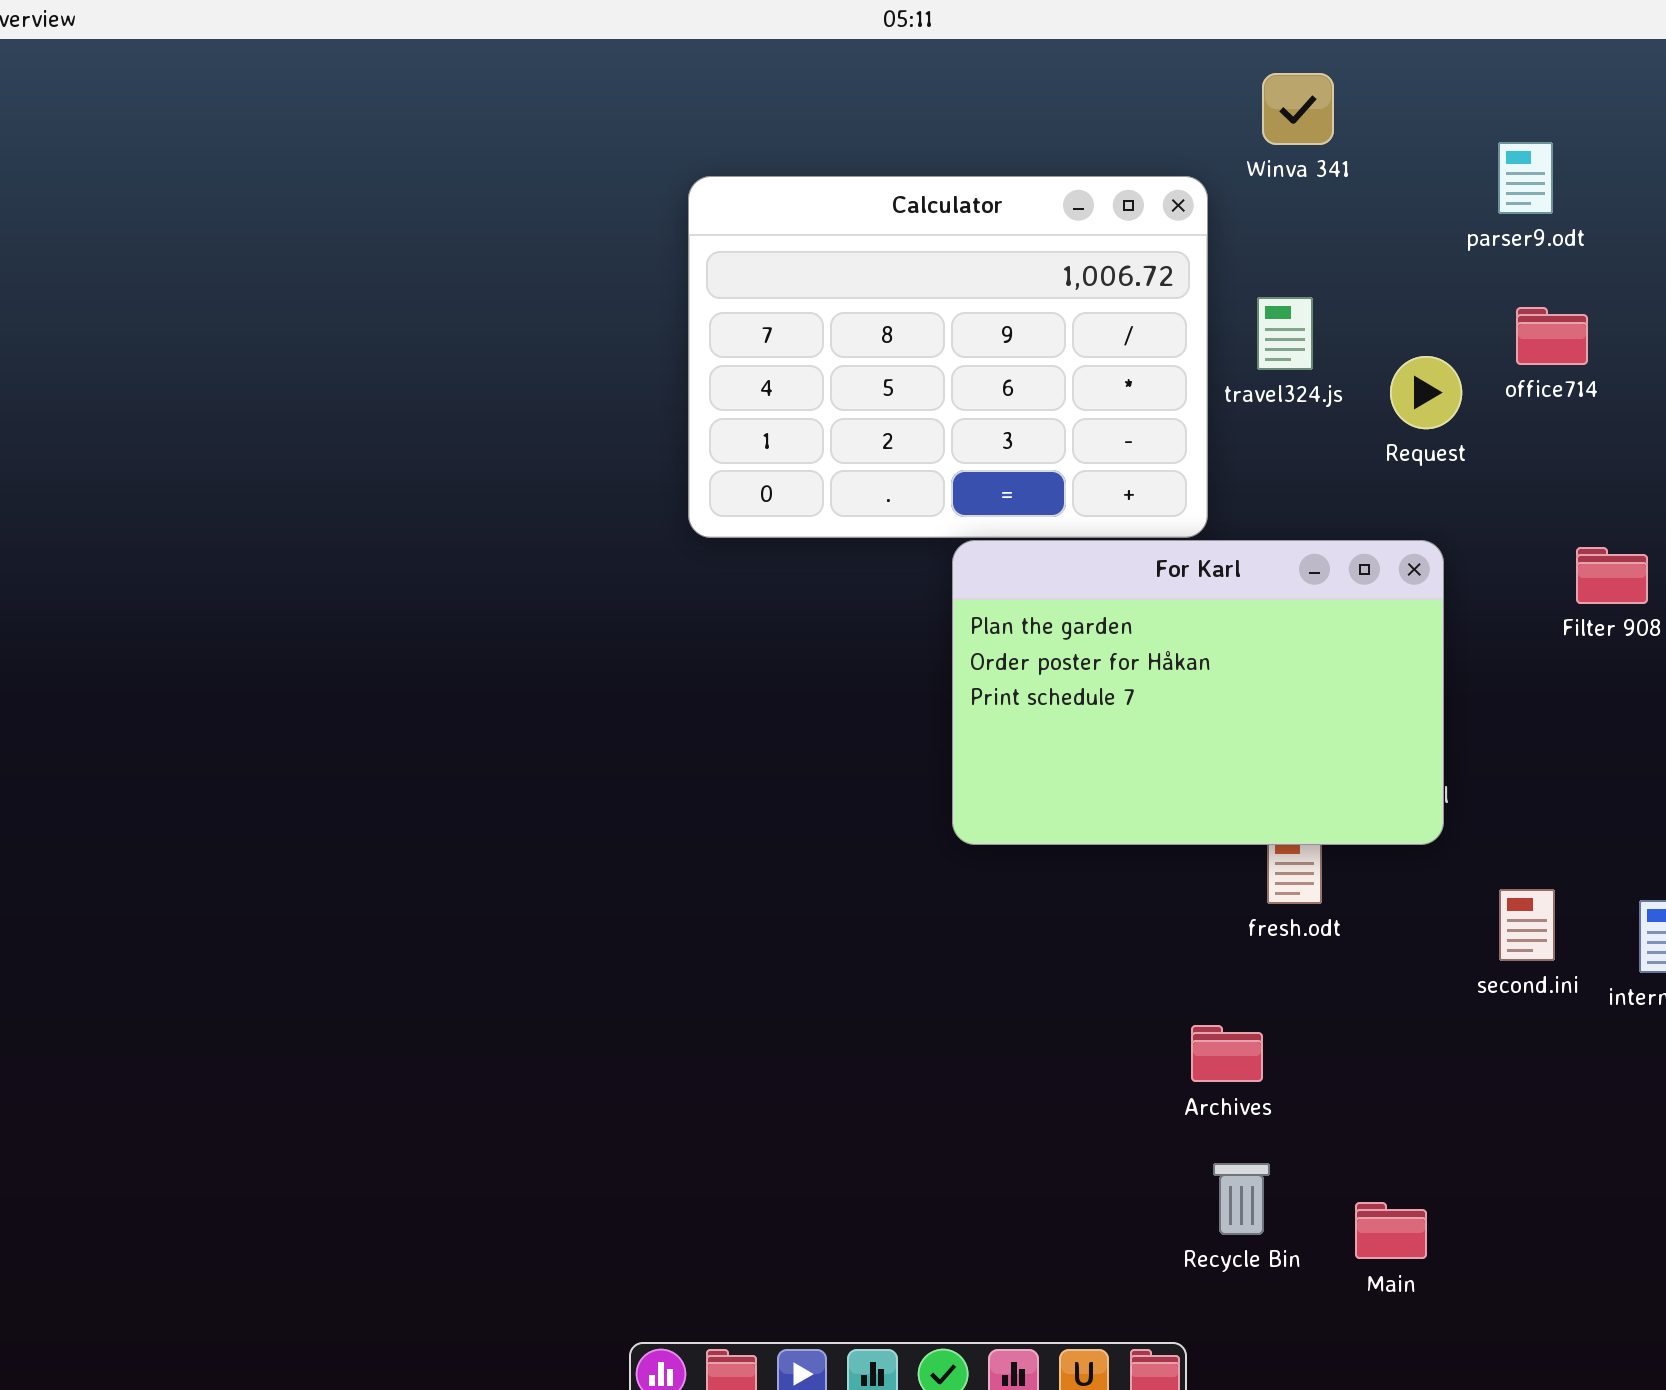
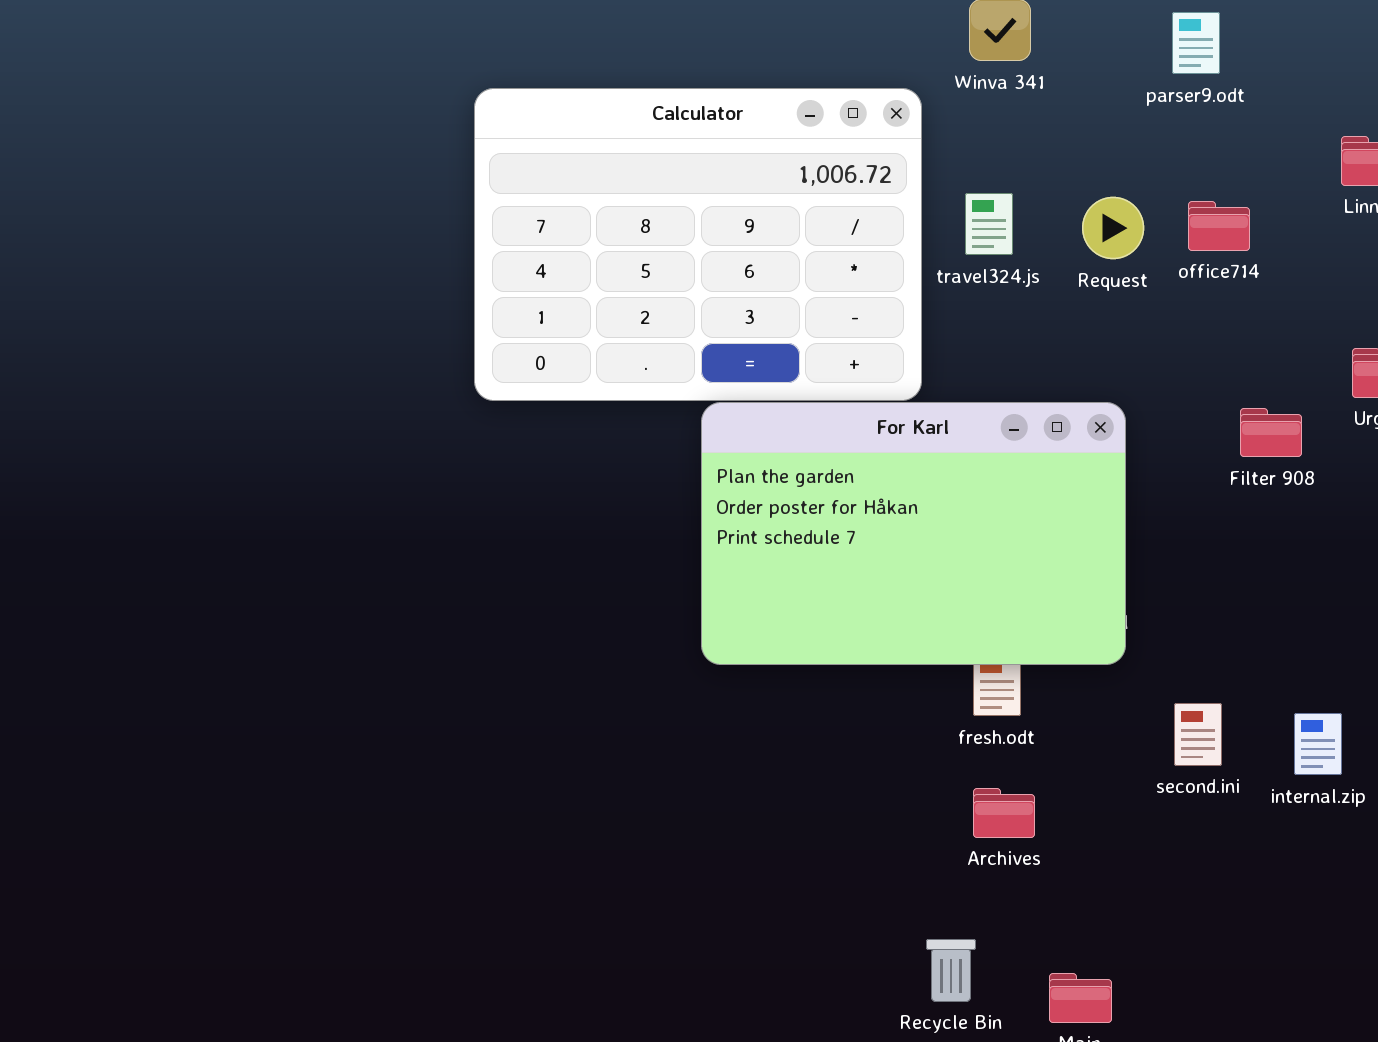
parser9.odt: [1498,142,1553,214] -> [1172,12,1220,74], moved
Request: [1390,356,1462,429] -> [1082,197,1144,259], moved
Archives: [1191,1025,1263,1082] -> [973,788,1035,838], moved

